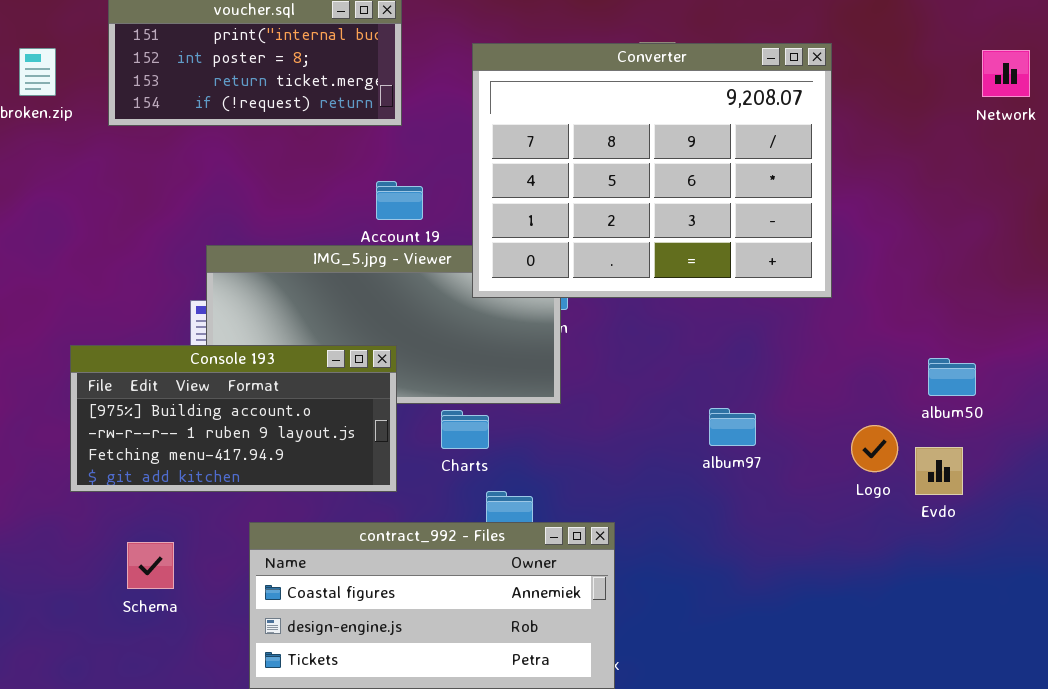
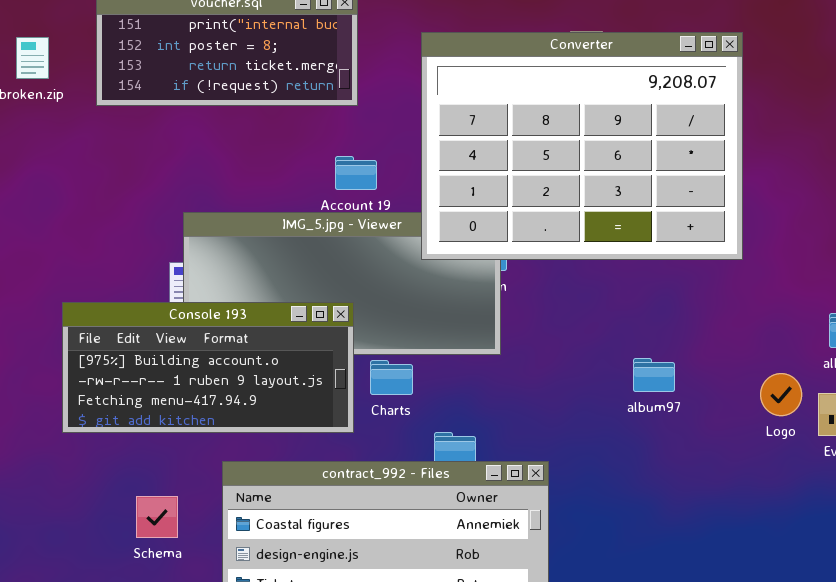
Charts: [441,410,489,449] -> [370,360,413,395], moved
Schema: [127,542,174,589] -> [136,496,178,538], moved

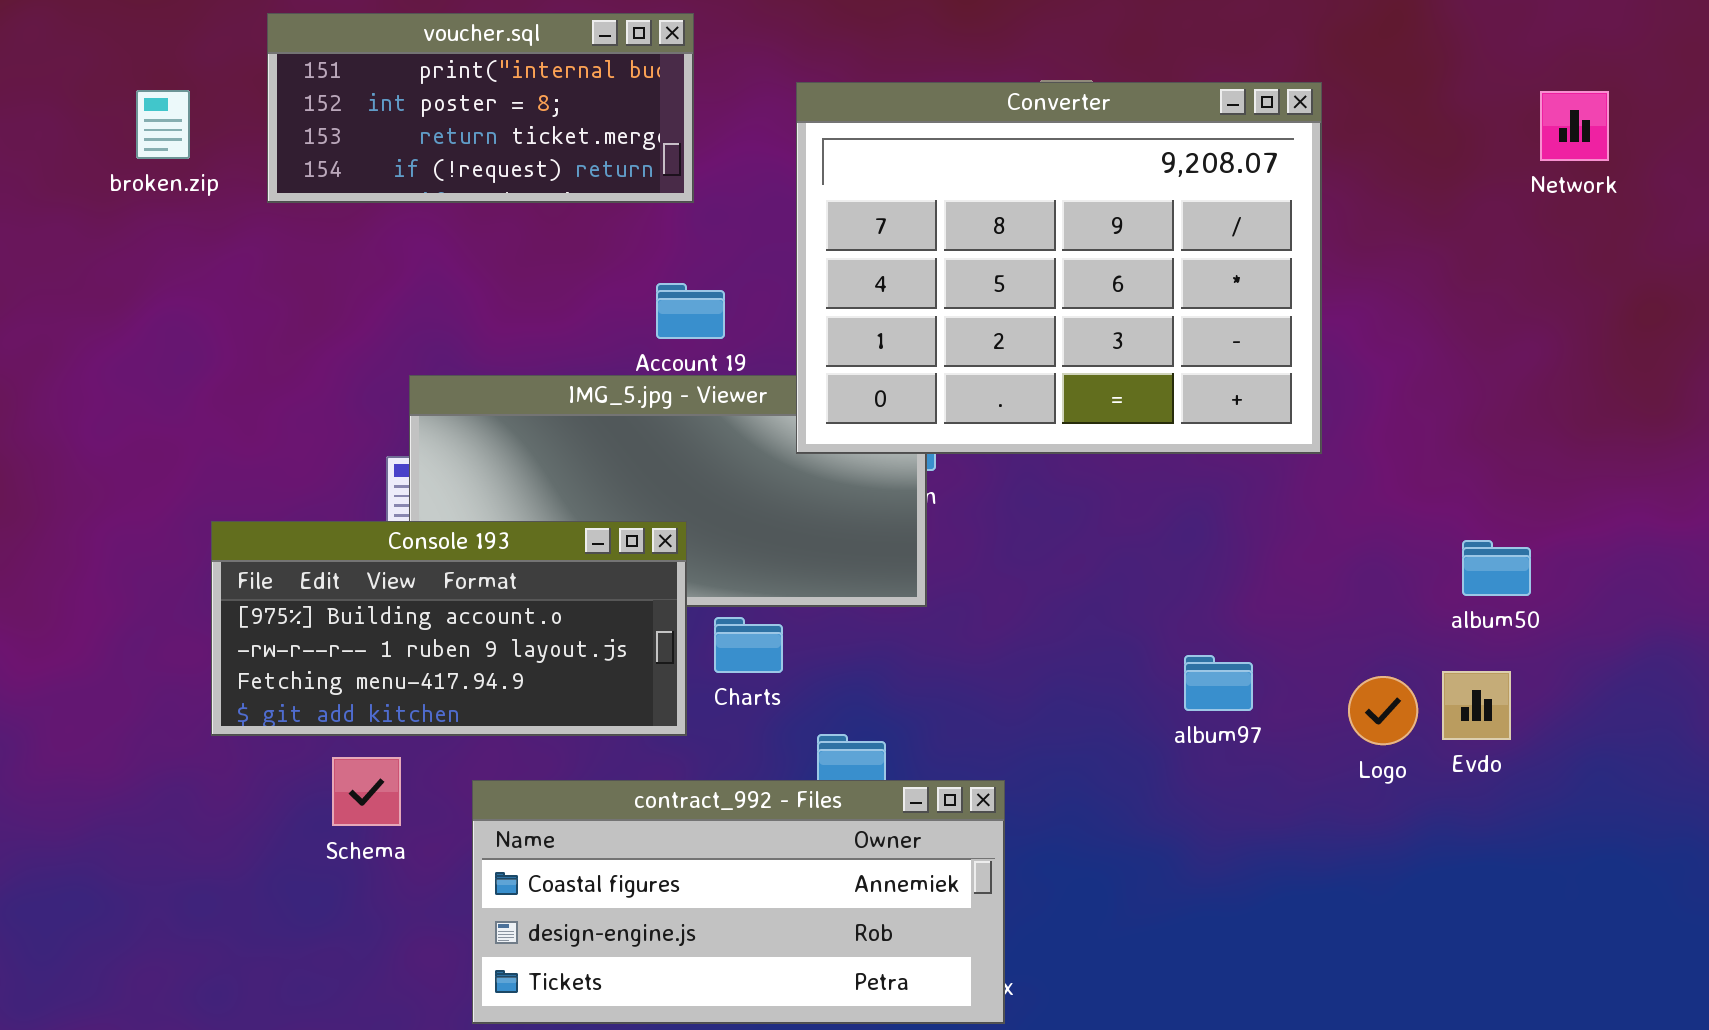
album97: [633,358,675,392] -> [1184,655,1253,711], moved
Logo: [760,373,802,416] -> [1348,676,1418,745], moved
Schema: [136,496,178,538] -> [332,757,401,826], moved

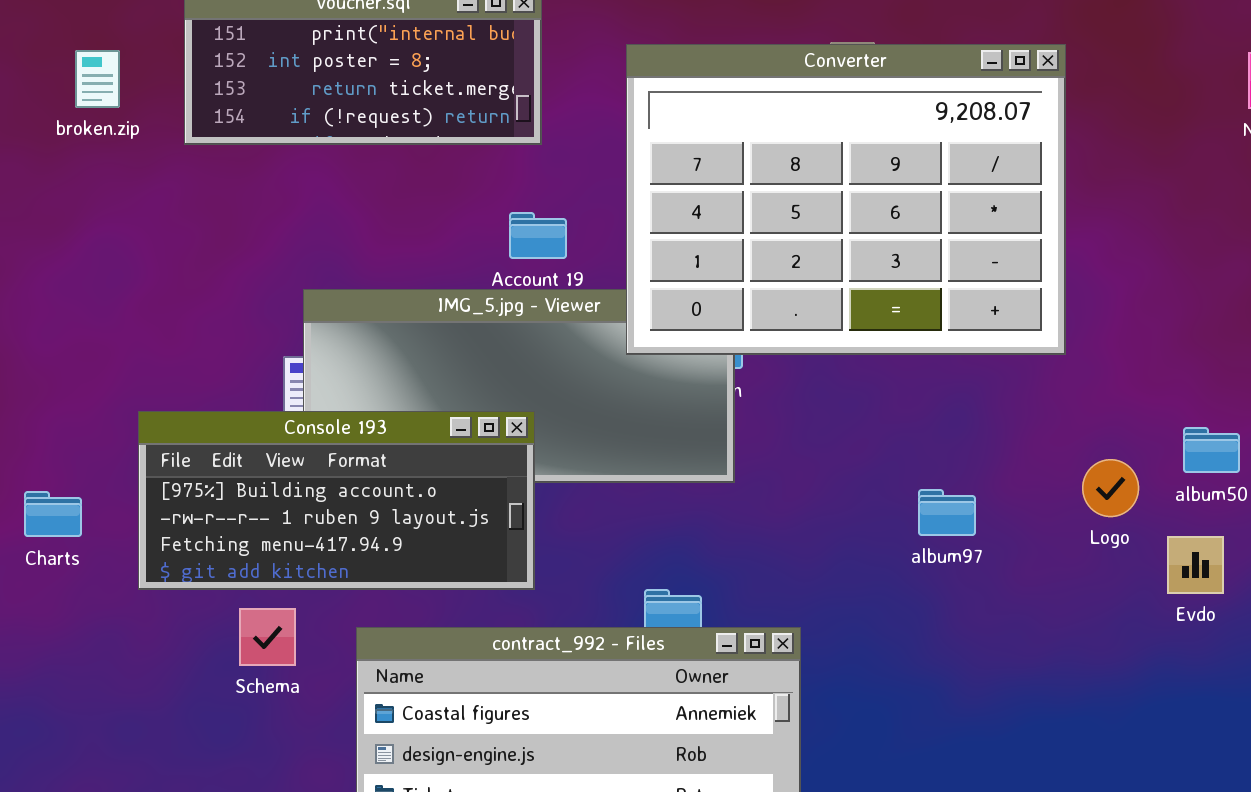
Charts: [714,617,783,673] -> [24,491,82,537], moved
album97: [1184,655,1253,711] -> [918,489,976,536], moved
Logo: [1348,676,1418,745] -> [1082,459,1139,517], moved

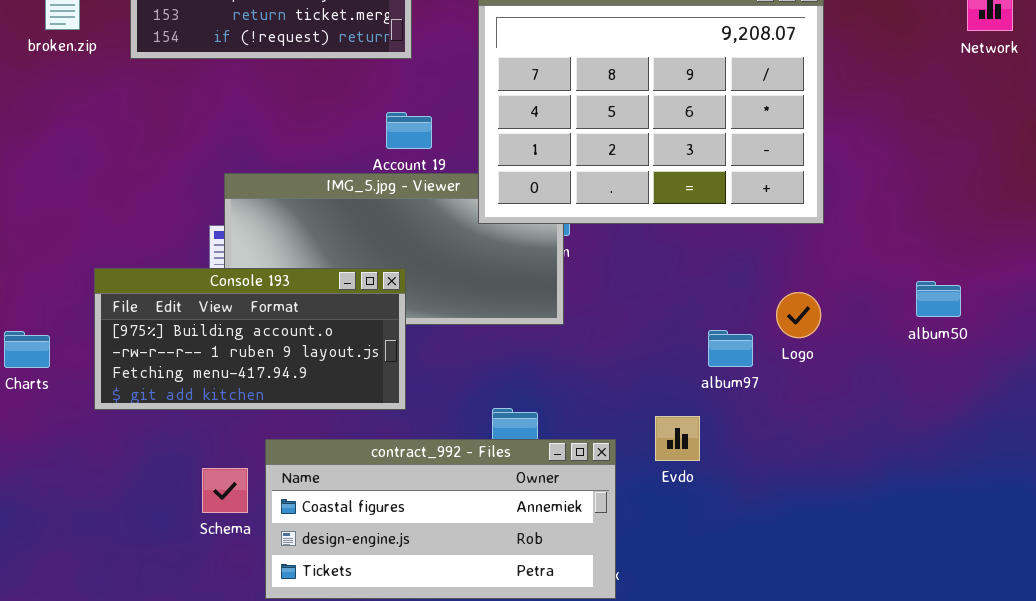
Logo: [1082,459,1139,517] -> [776,292,821,338], moved
Evdo: [1167,536,1224,594] -> [655,416,700,461], moved
Schema: [239,608,296,666] -> [202,468,248,513], moved

